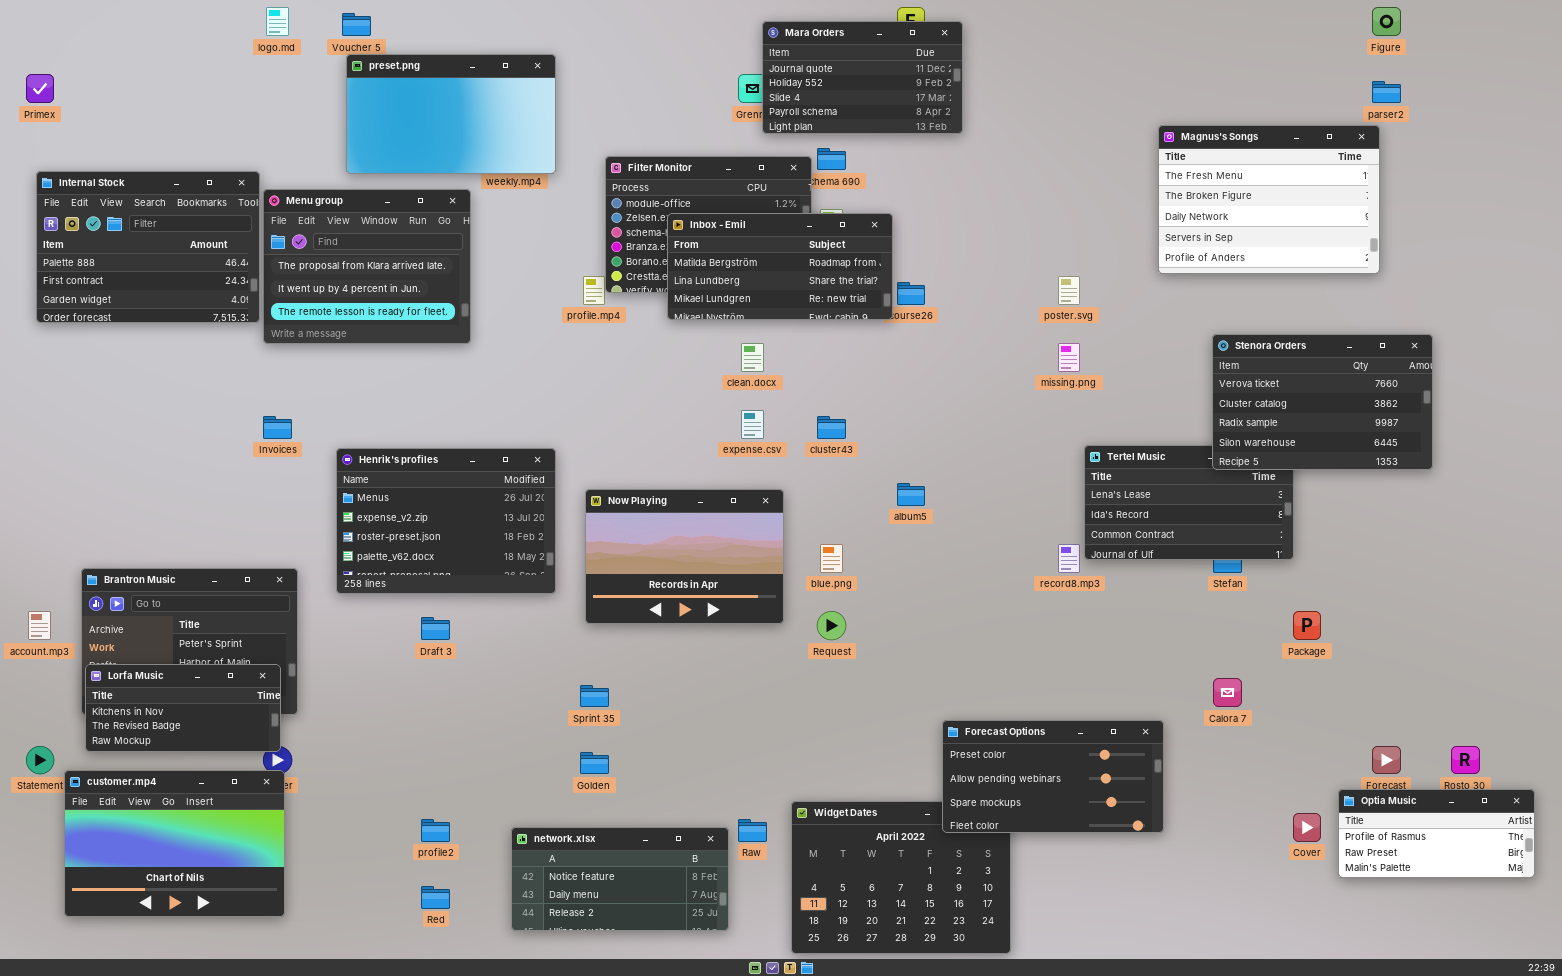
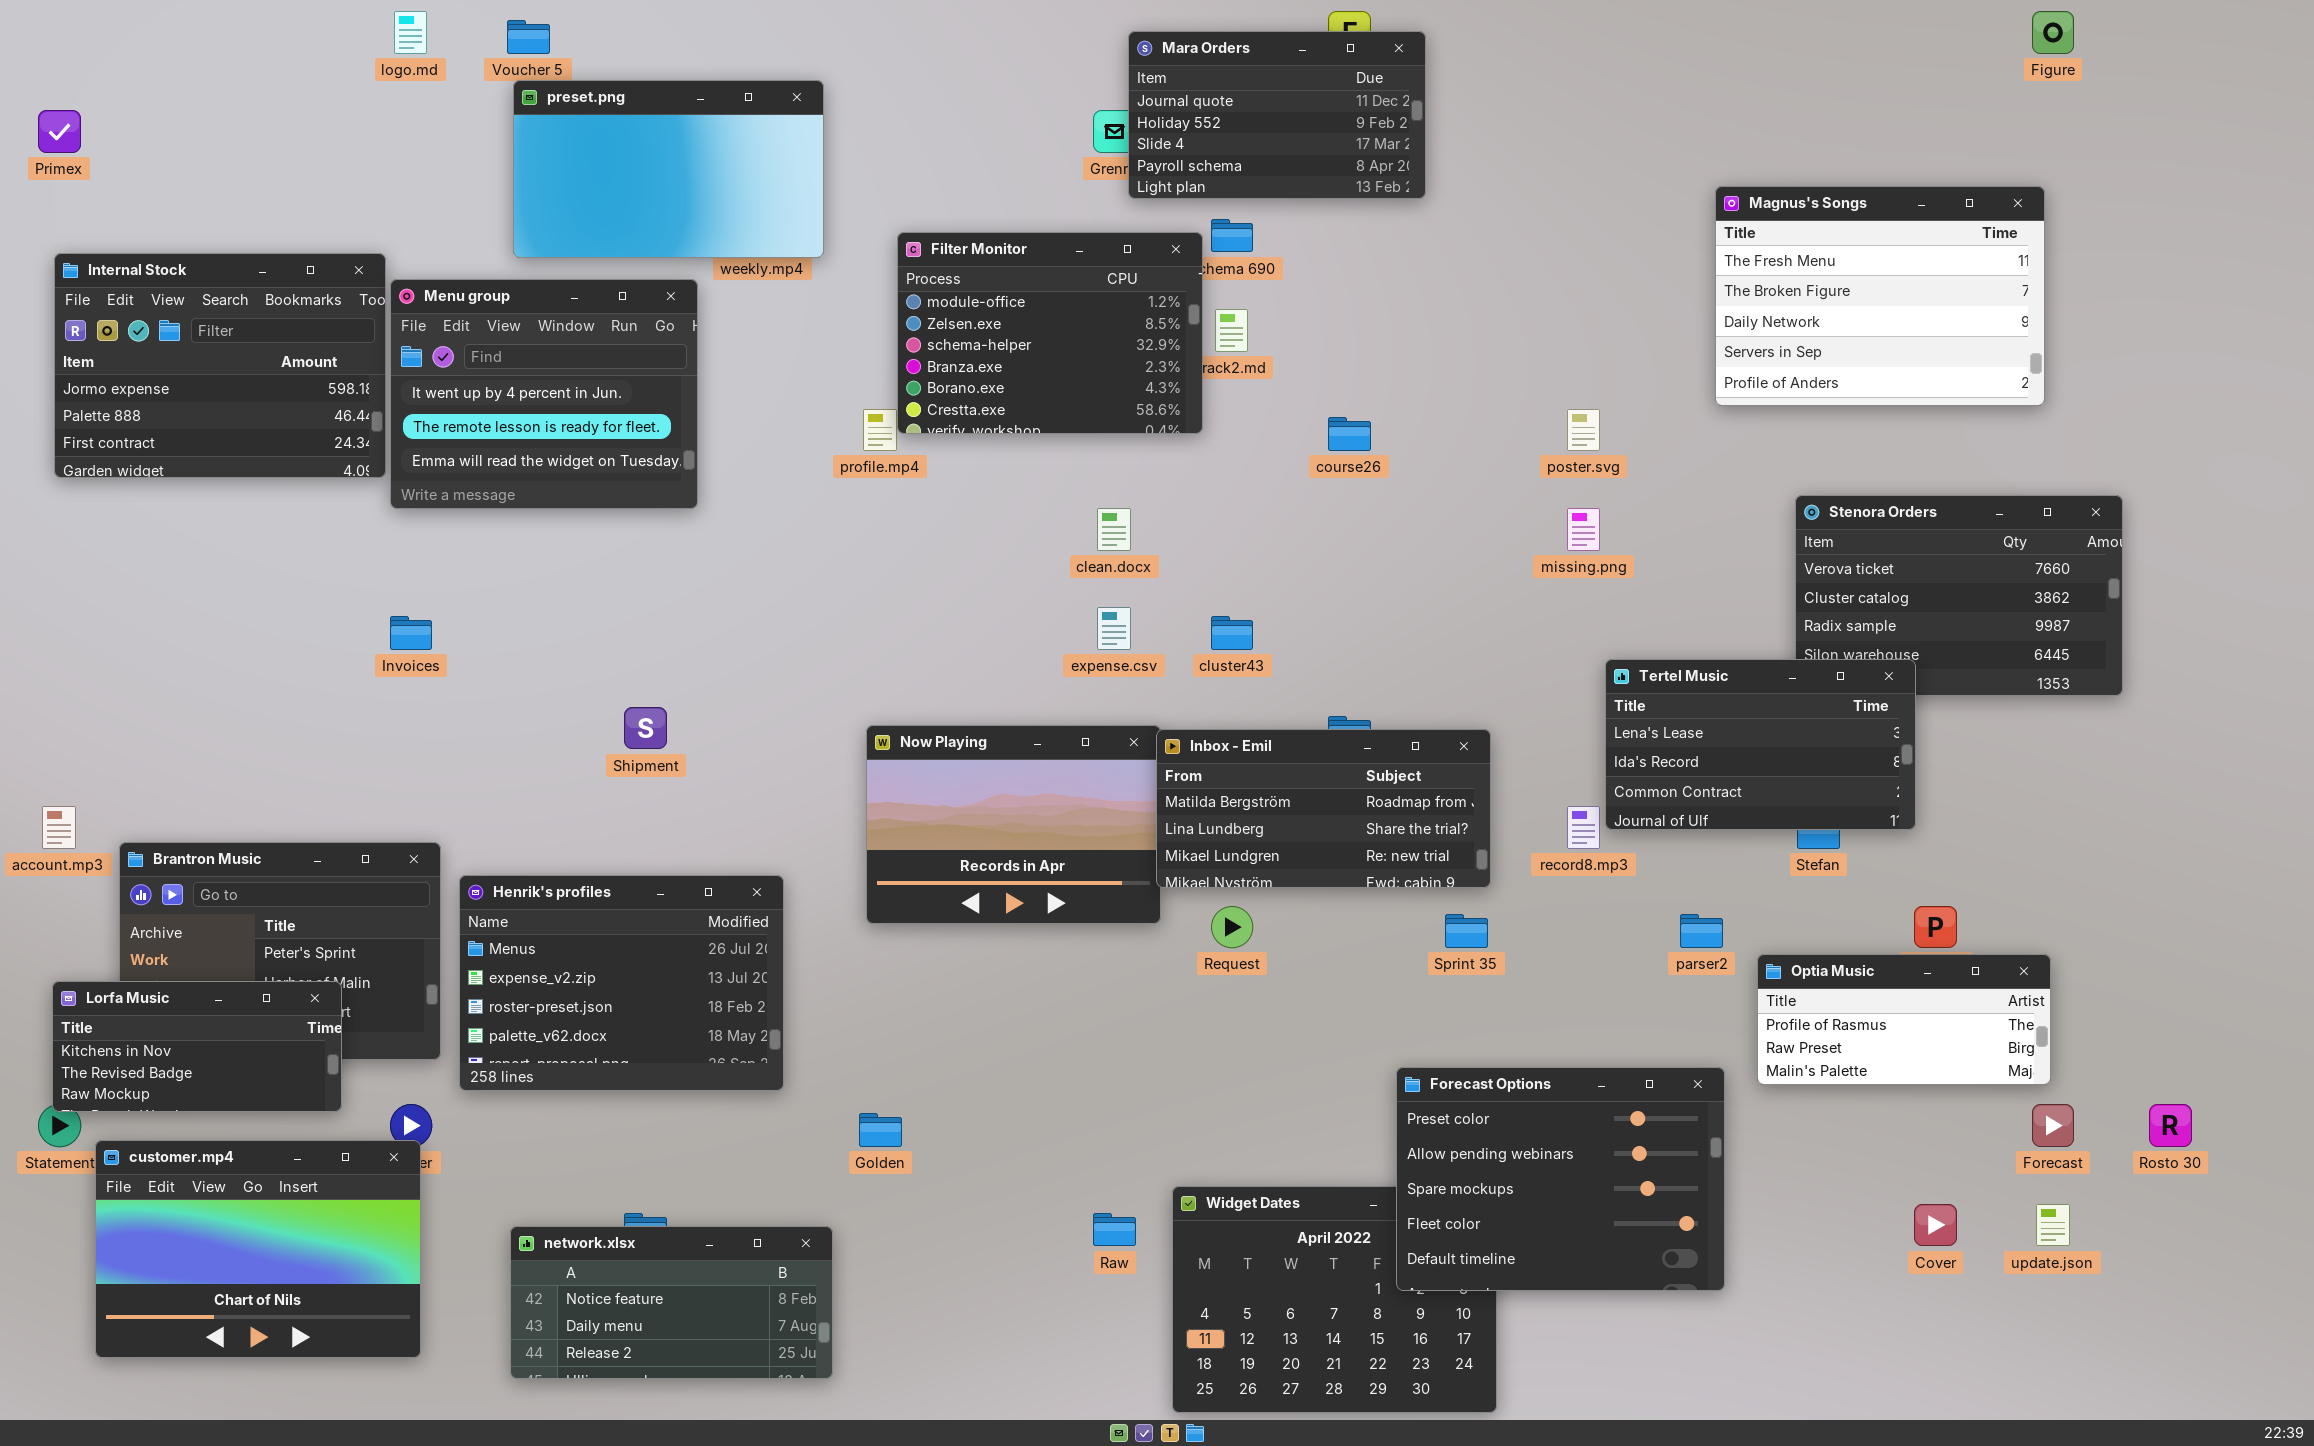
parser2: [1372,81,1401,103] -> [1680,914,1723,948], moved
Internal Stock: [36,171,260,323] -> [54,253,386,478], scrolled up 1 row
Menu group: [263,189,471,344] -> [390,279,698,509], scrolled down 1 row
Inbox - Emil: [667,213,893,320] -> [1156,729,1491,888], moved
Tertel Music: [1084,445,1294,560] -> [1605,659,1916,830], raised
Henrik's profiles: [336,448,556,594] -> [459,875,784,1091], moved
account.mp3: [28,611,51,640] -> [42,806,76,849], moved
Lorfa Music: [85,664,281,752] -> [52,981,342,1112], moved
Sprint 35: [580,685,609,707] -> [1445,914,1488,948], moved
Forecast Options: [942,720,1164,833] -> [1396,1067,1725,1291], resized
Optia Music: [1338,789,1535,878] -> [1757,954,2051,1085], moved
network.xlsx: [511,827,729,931] -> [510,1226,833,1379], moved

